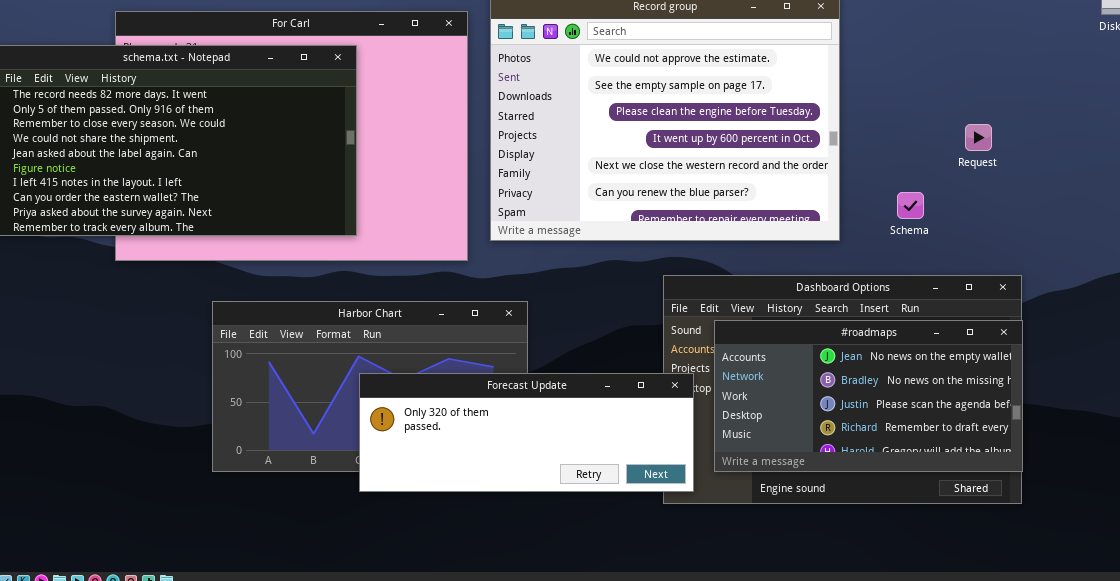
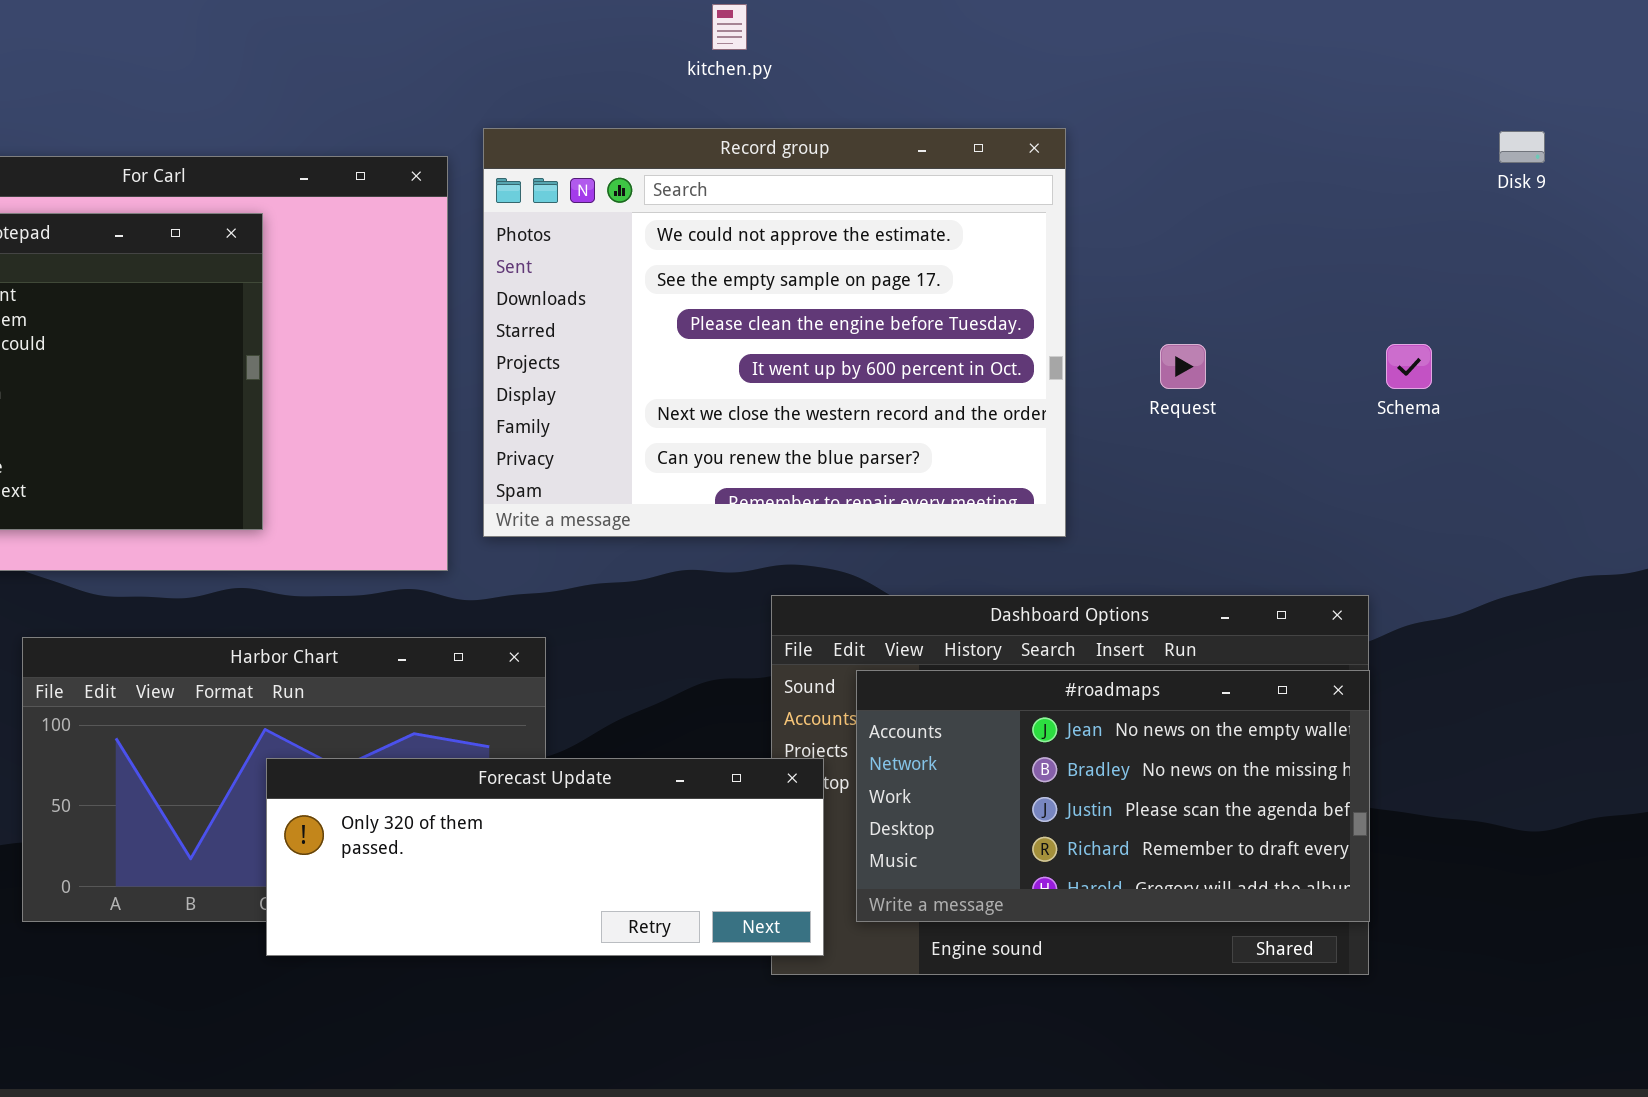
Request: [965,124,992,151] -> [1160,344,1206,389], moved
Schema: [897,192,924,219] -> [1386,344,1432,389], moved

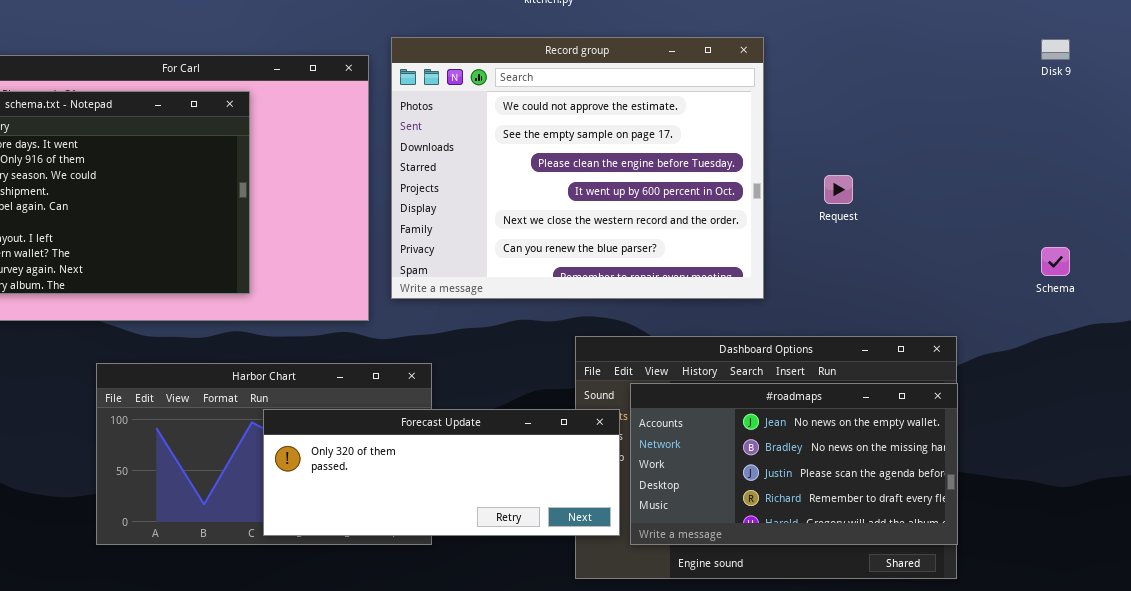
Schema: [1386,344,1432,389] -> [1041,247,1070,276], moved
Forecast Update: [266,758,824,956] -> [263,409,620,536], moved

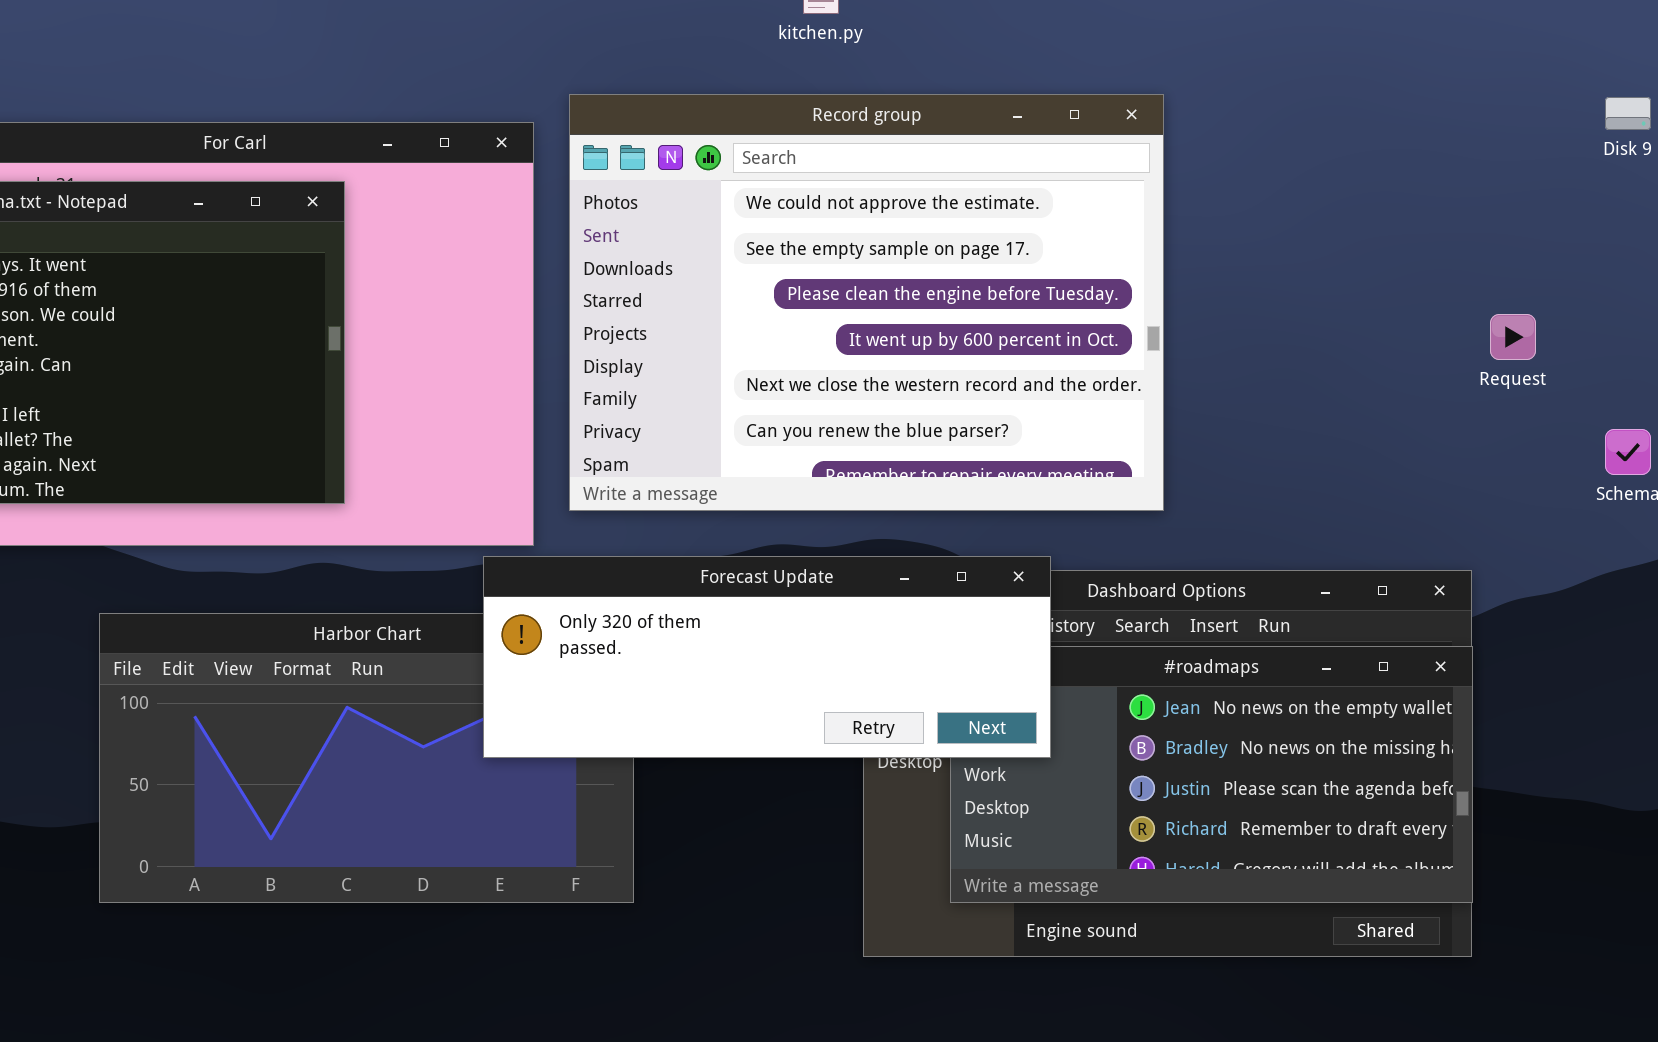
Request: [824,175,853,204] -> [1490,314,1536,360], moved
Forecast Update: [263,409,620,536] -> [483,556,1051,758], moved

